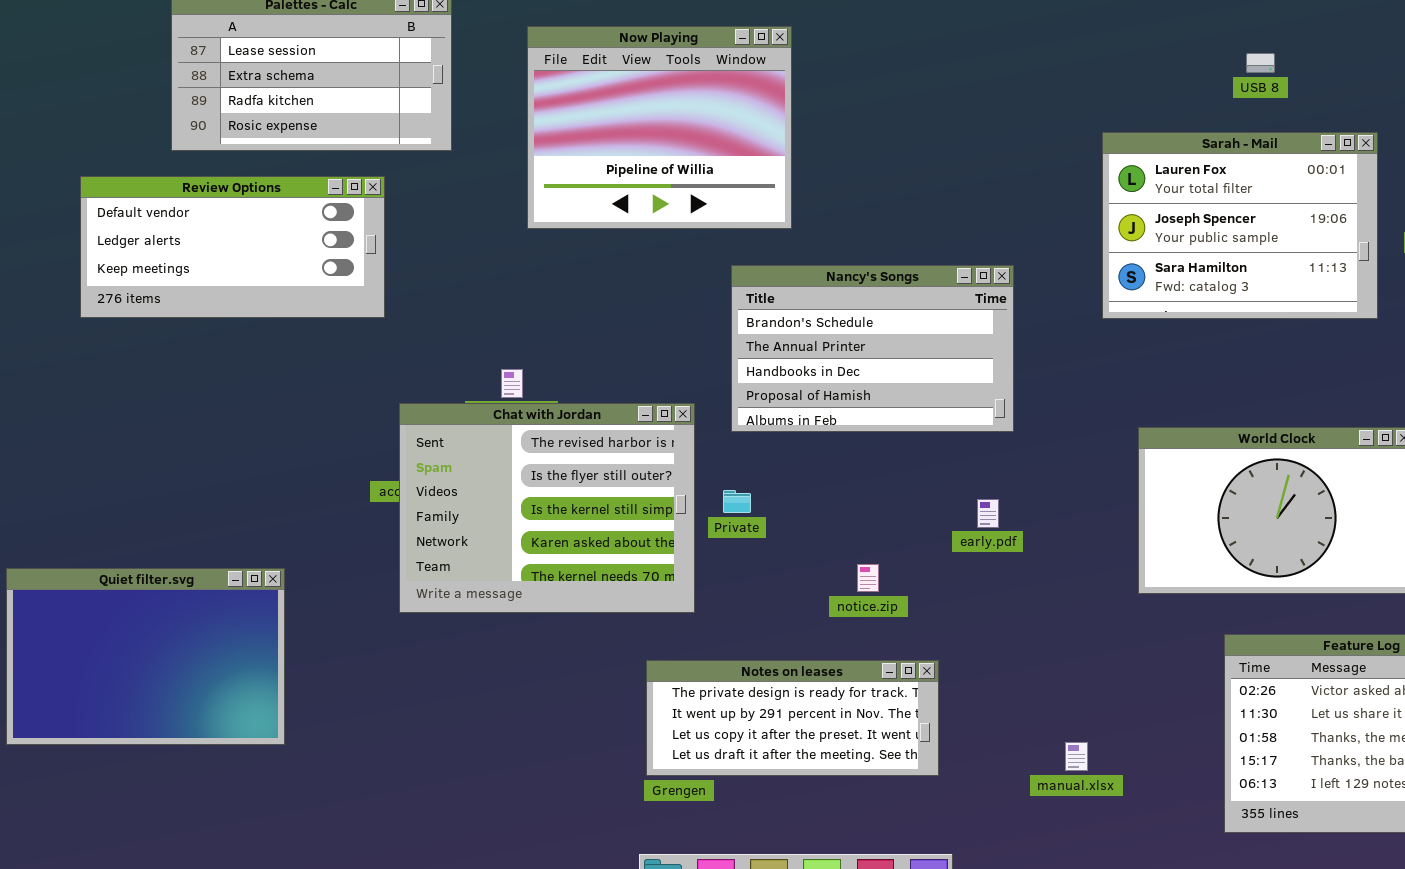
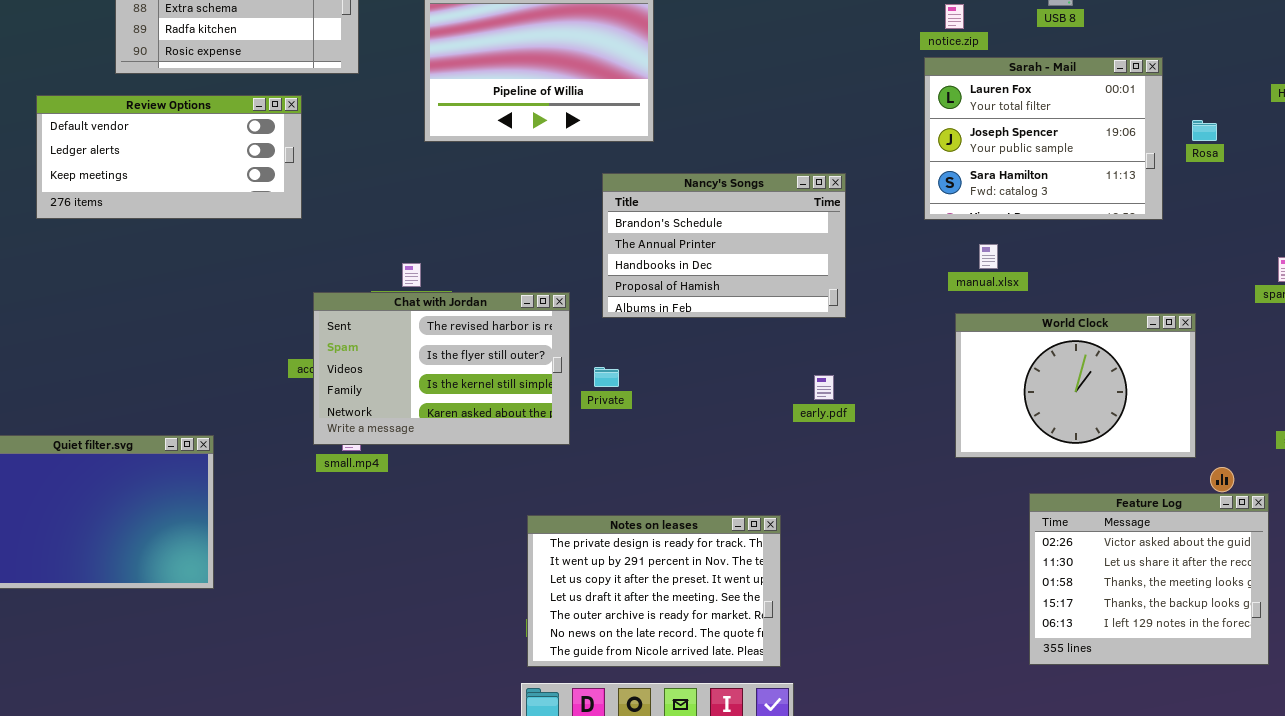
Chat with Jordan: [399,403,695,613] -> [313,292,570,445], resized
notice.zip: [857,564,879,592] -> [945,4,964,29], moved
Notes on leases: [646,660,939,776] -> [527,515,781,667], resized
manual.xlsx: [1065,742,1088,771] -> [979,244,998,269], moved

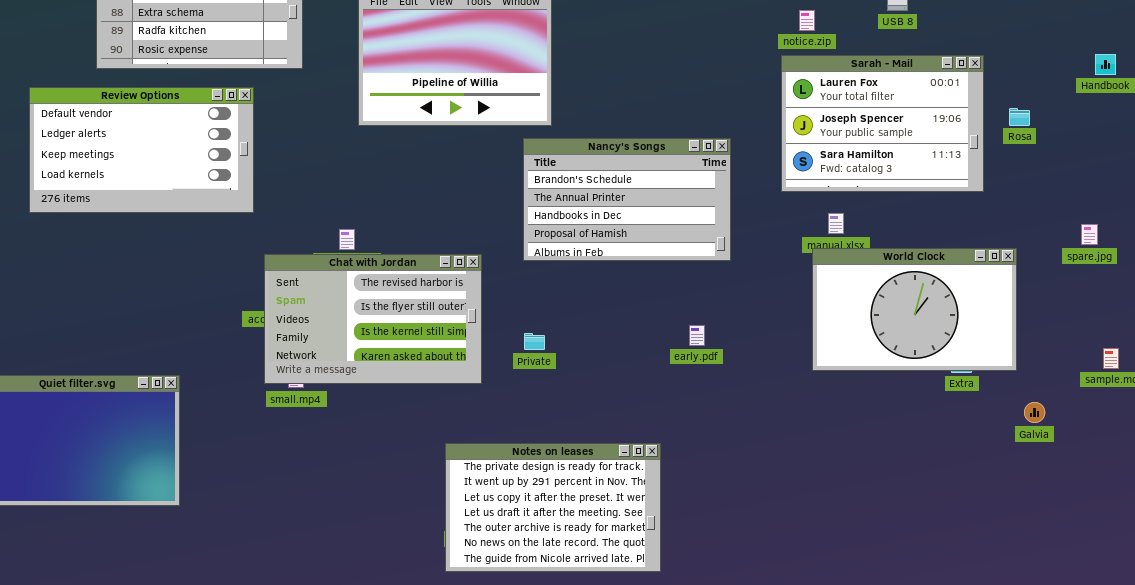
Review Options: [36,95,302,219] -> [29,87,254,213], resized
Nancy's Songs: [602,173,846,318] -> [523,138,731,261], moved
World Clock: [955,313,1196,458] -> [812,248,1017,371], moved
Private: [594,367,619,387] -> [524,333,545,350], moved
Feature Log: [1029,493,1269,665] -> none, closed

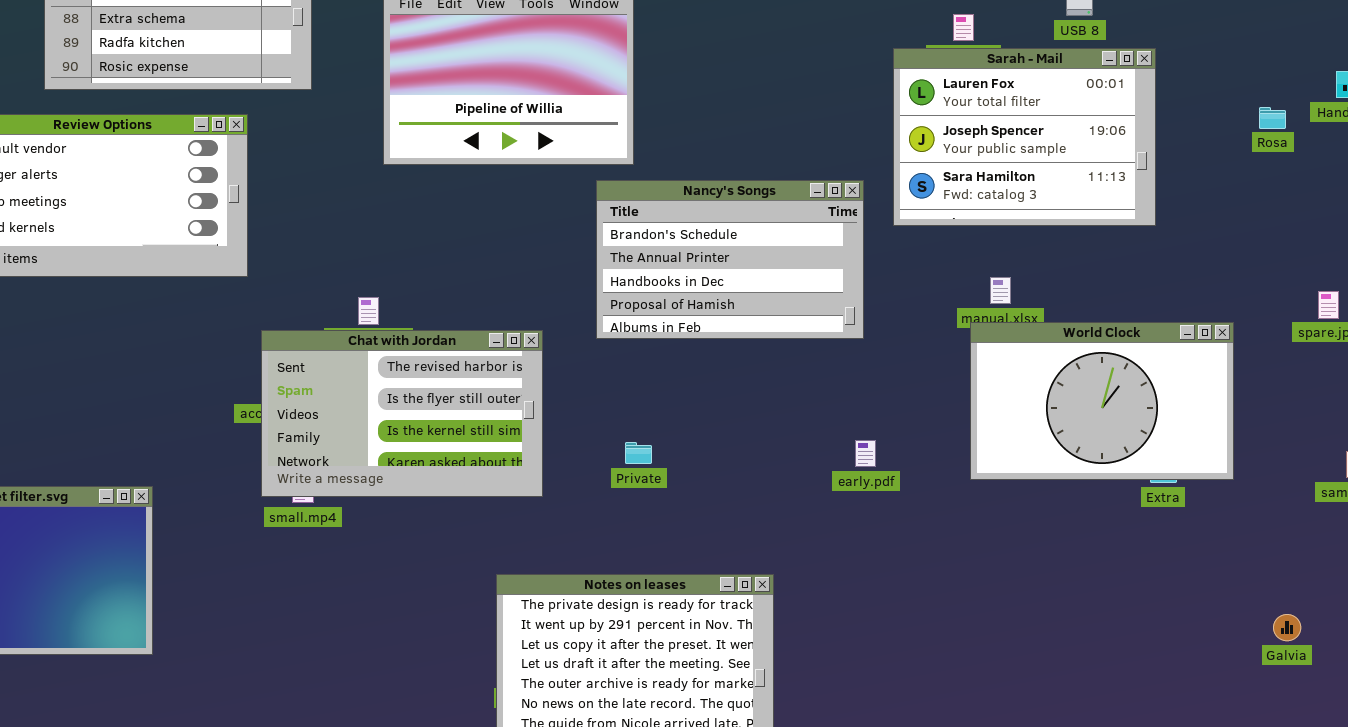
Sarah - Mail: [781,55,984,192] -> [893,48,1156,226], moved
Rosa: [1009,108,1030,126] -> [1259,107,1286,129], moved
early.pdf: [689,325,705,346] -> [855,440,876,467], moved
Private: [524,333,545,350] -> [625,442,652,464], moved
Galvia: [1024,402,1045,423] -> [1273,614,1301,641], moved

